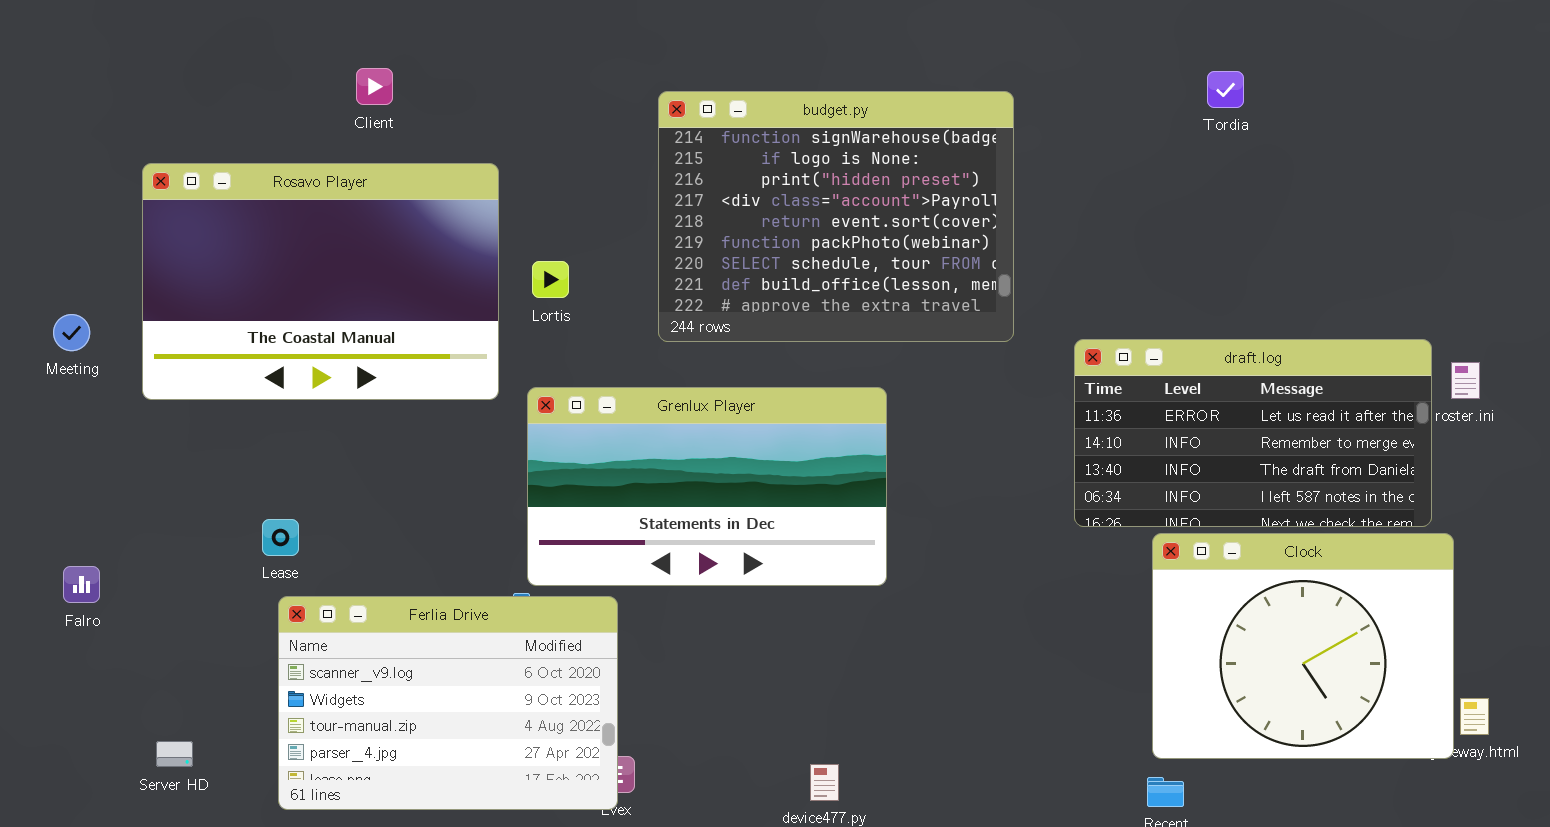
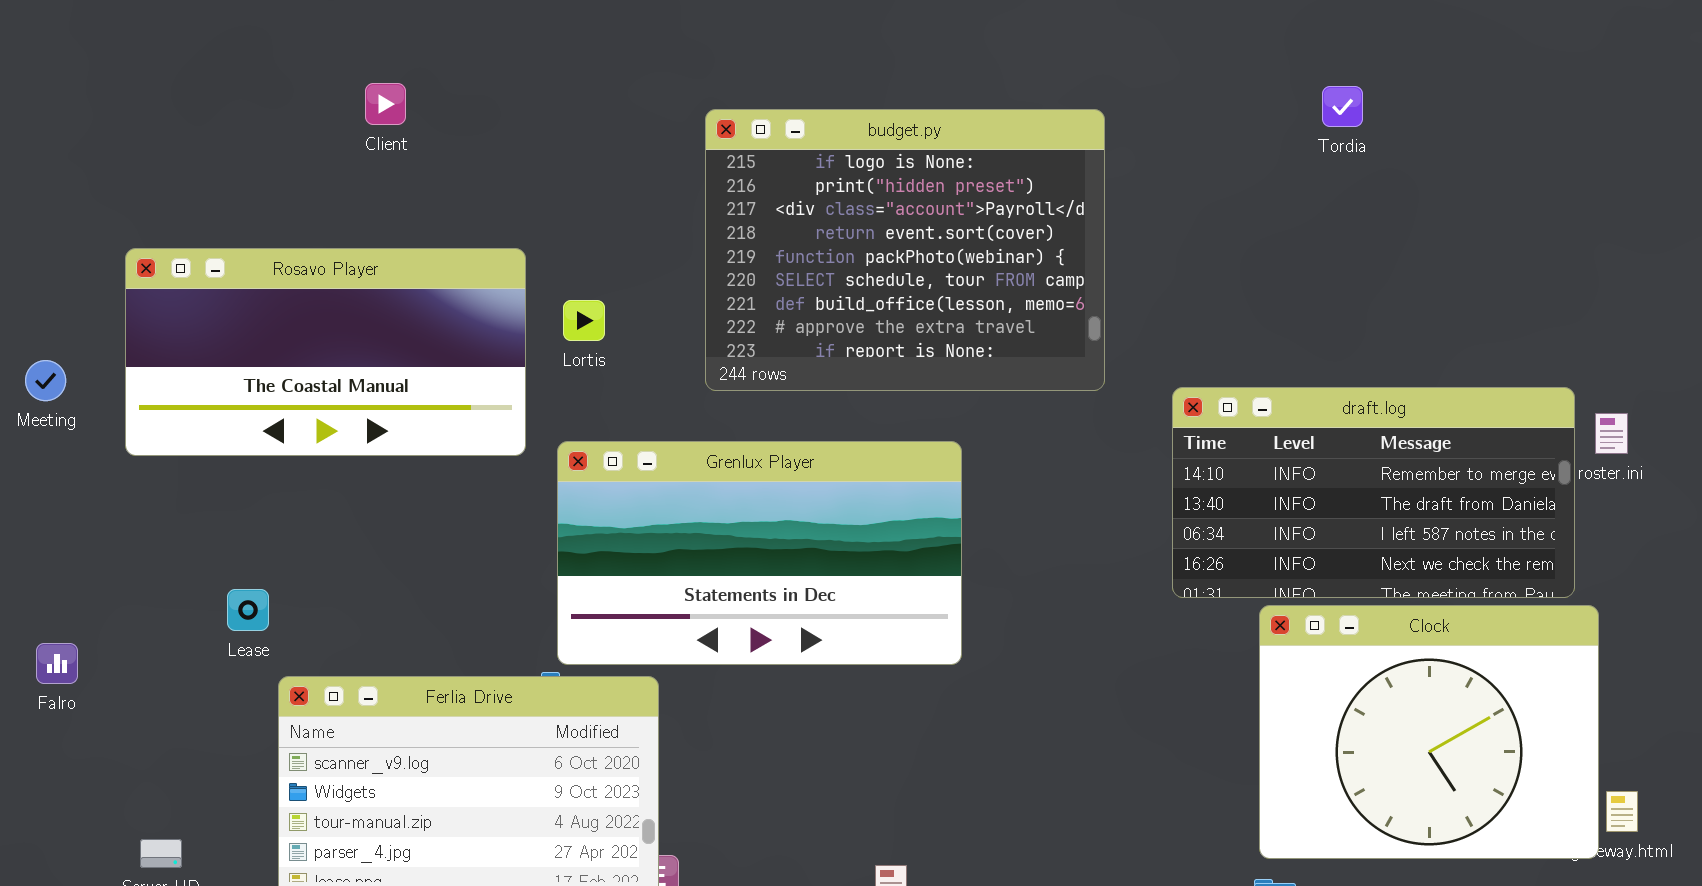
budget.py: [658,91,1014,342] -> [705,109,1105,391], scrolled down 1 row
Rosavo Player: [142,163,499,400] -> [125,248,526,456], resized
draft.log: [1074,339,1432,527] -> [1172,387,1575,598], scrolled down 1 row
Lease: [262,519,299,556] -> [227,589,269,631], moved

